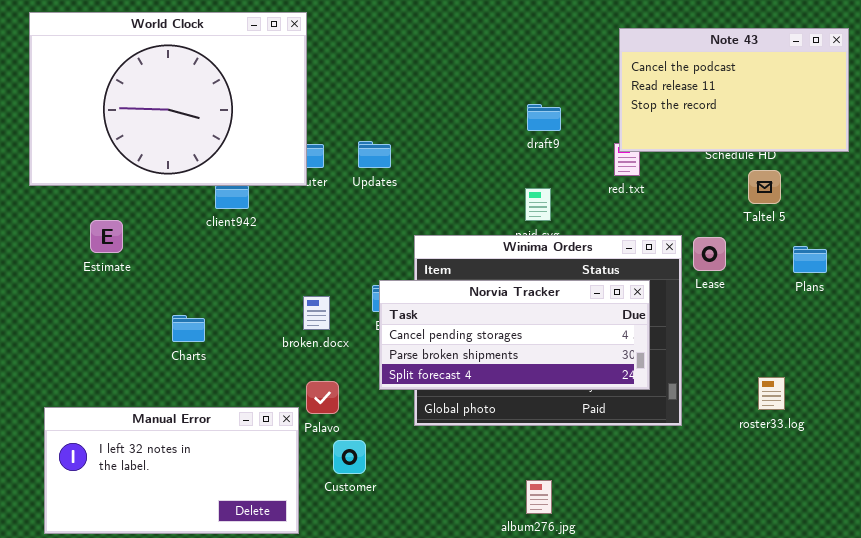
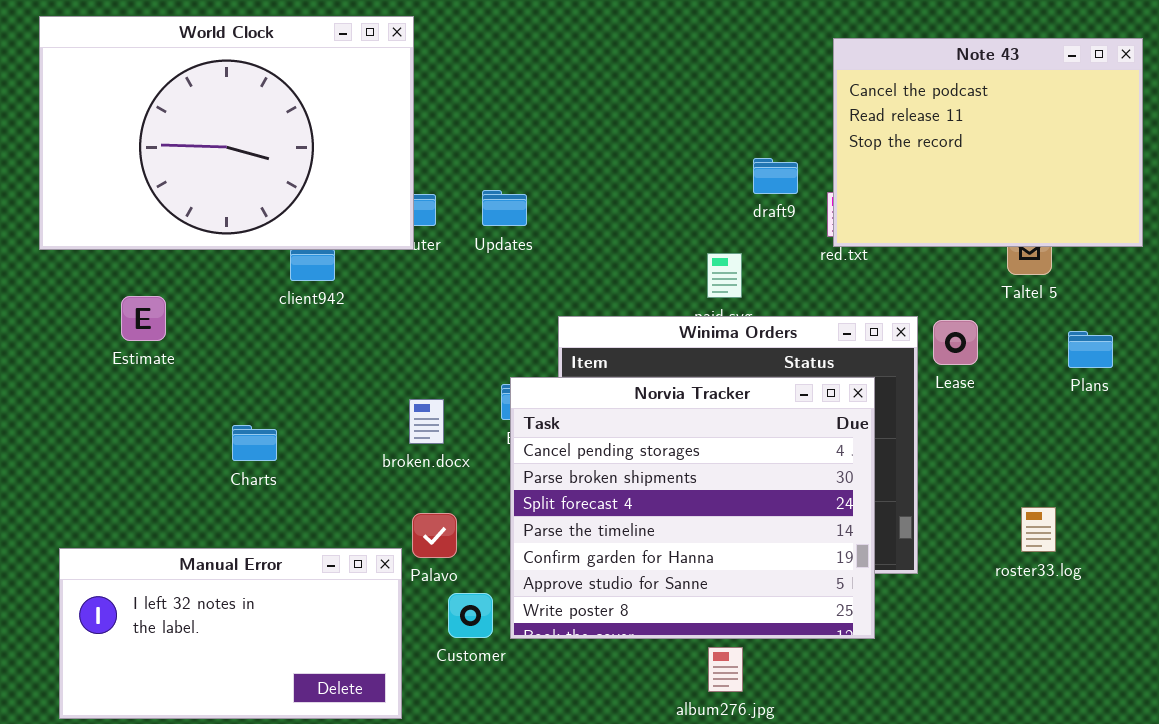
Note 43: [619,28,849,152] -> [833,38,1143,247], resized
draft9: [527,104,561,131] -> [753,158,798,194], moved
Norvia Tracker: [379,280,650,390] -> [510,377,875,639], resized

